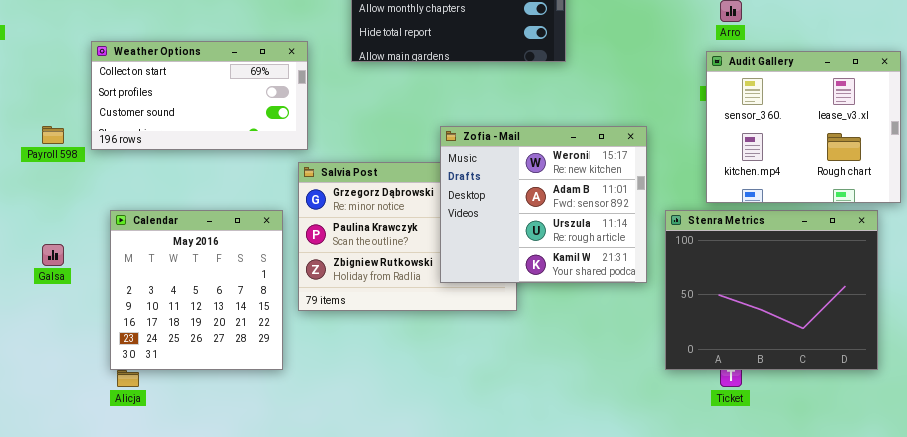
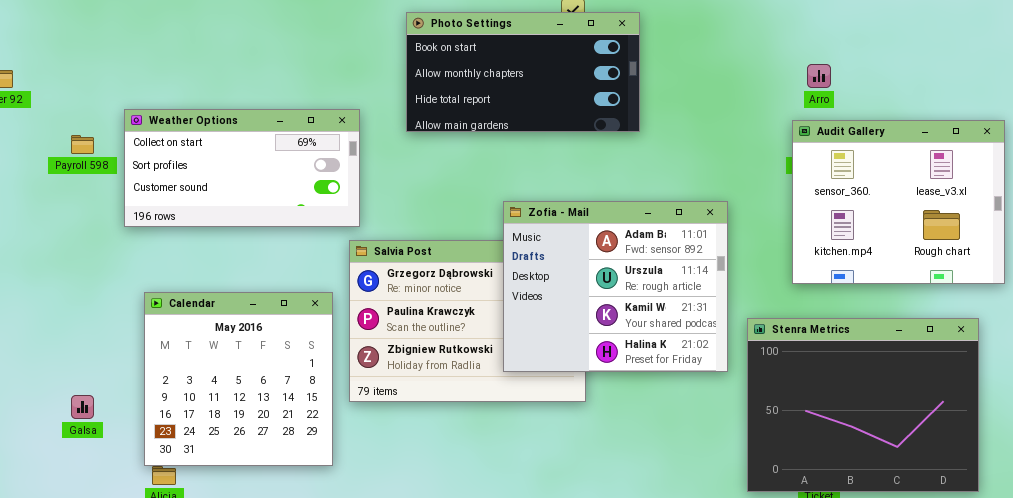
Payroll 598: [42,126,64,144] -> [71,135,94,154], moved
Zofia - Mail: [440,126,647,283] -> [503,201,728,372], scrolled down 1 row
Stenra Metrics: [665,210,878,370] -> [747,318,979,492], moved
Galsa: [42,244,64,266] -> [71,395,94,419], moved

